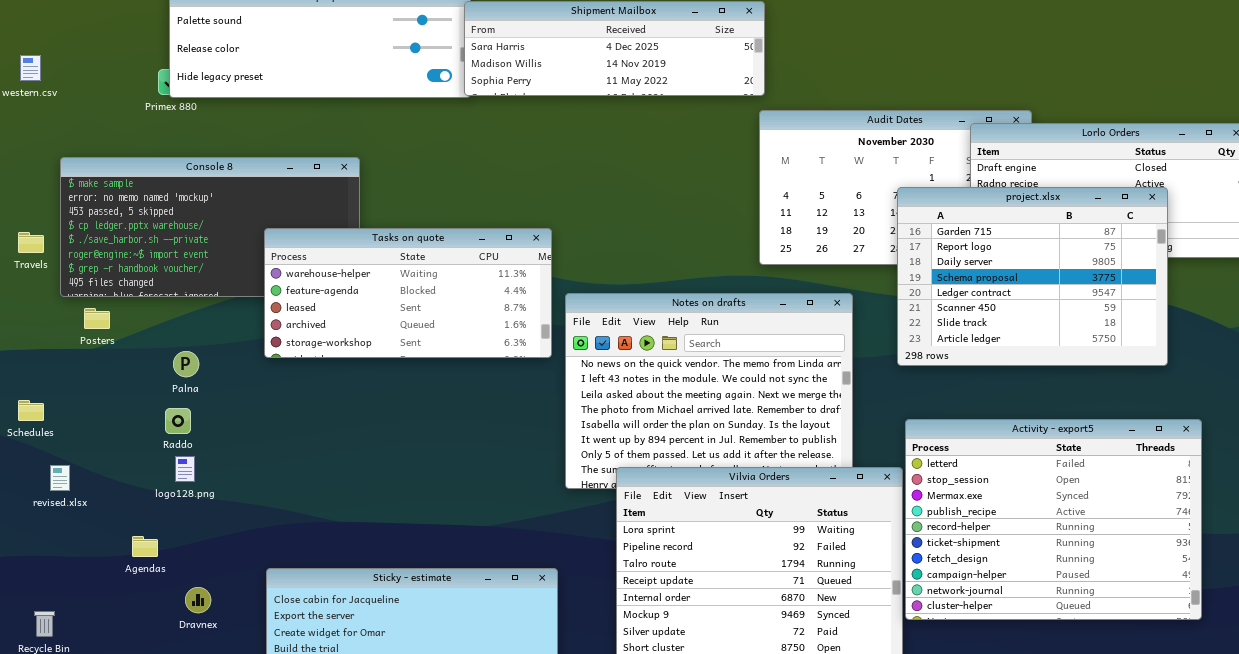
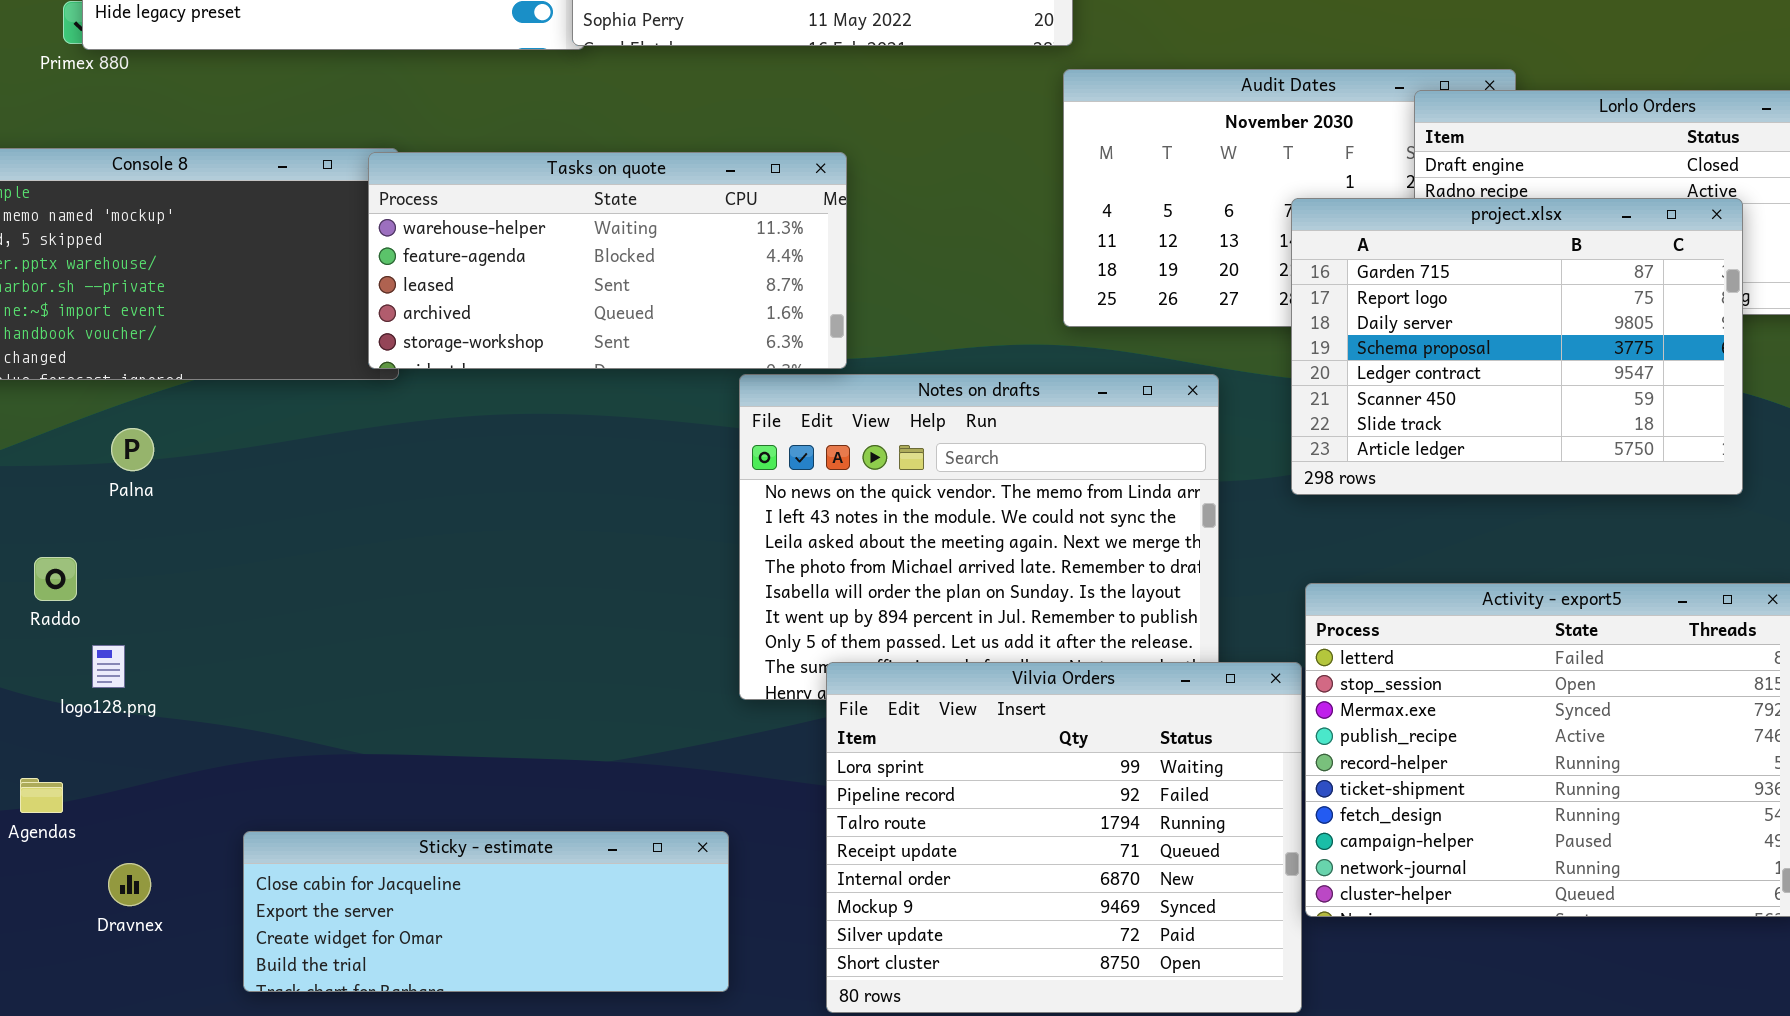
Tasks on quote: [264,228,552,358] -> [368,152,847,369], moved
Palna: [173,351,199,377] -> [111,428,154,471], moved
Raddo: [165,408,191,434] -> [34,557,77,601], moved

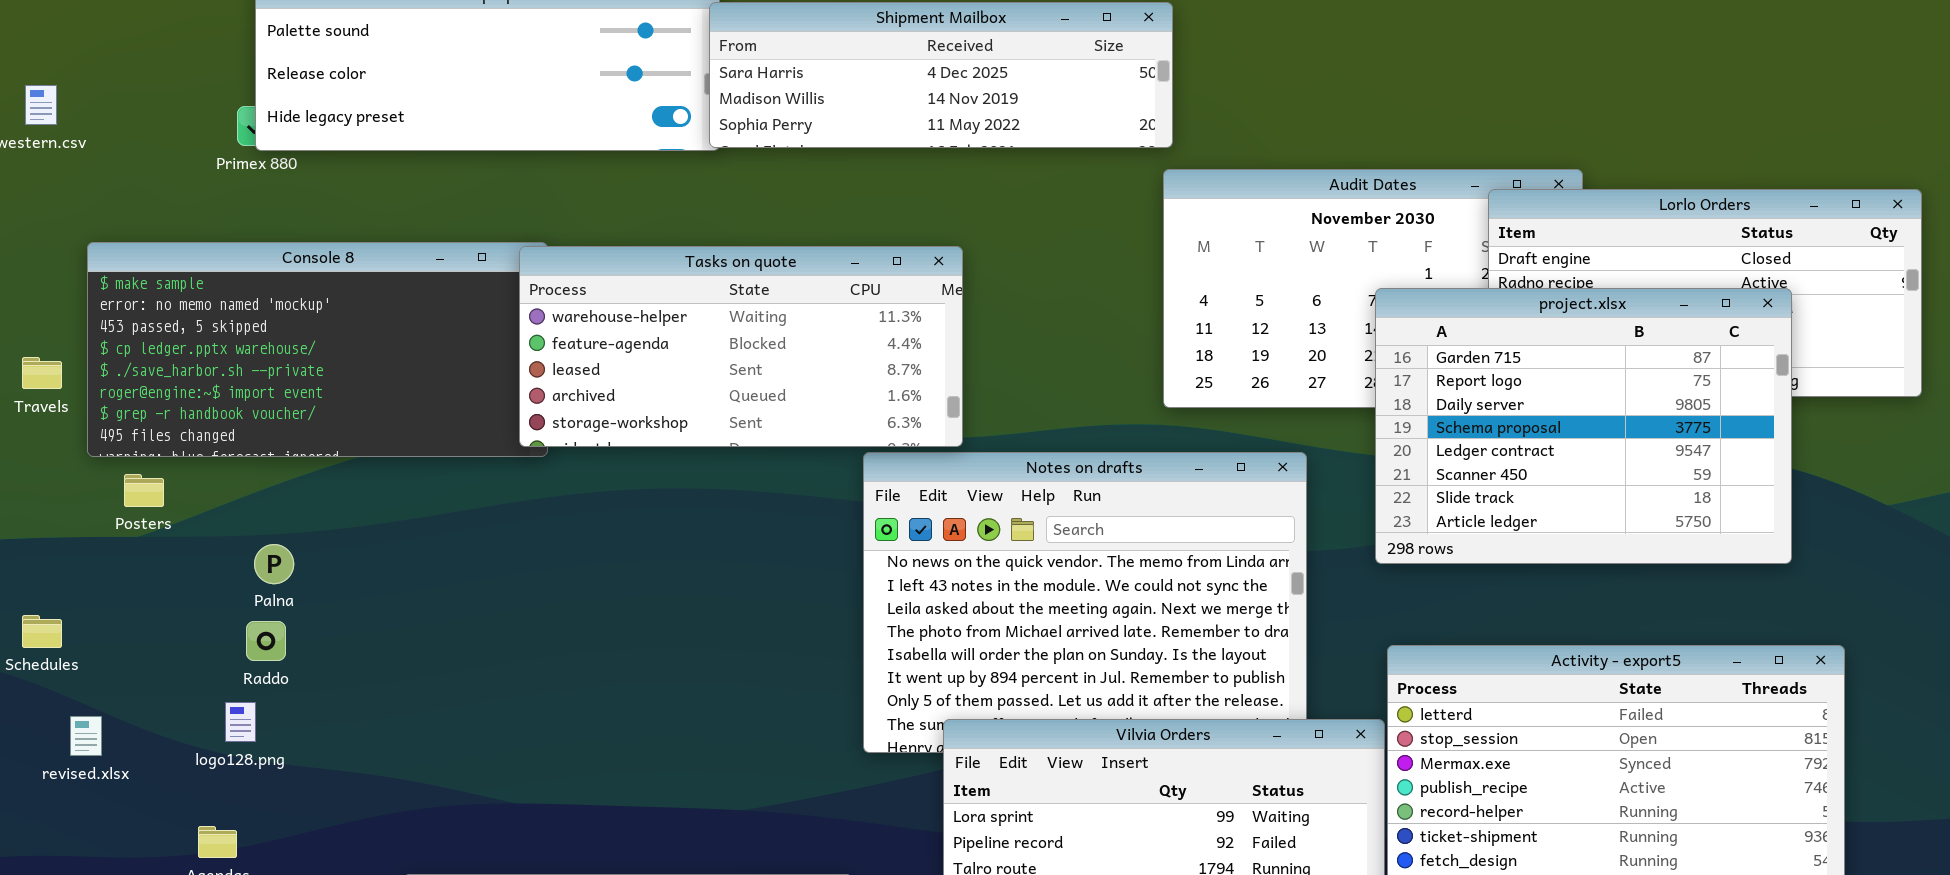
Palna: [111,428,154,471] -> [254,544,294,584], moved
Raddo: [34,557,77,601] -> [246,621,286,661], moved
logo128.png: [92,645,125,688] -> [225,702,256,742], moved

